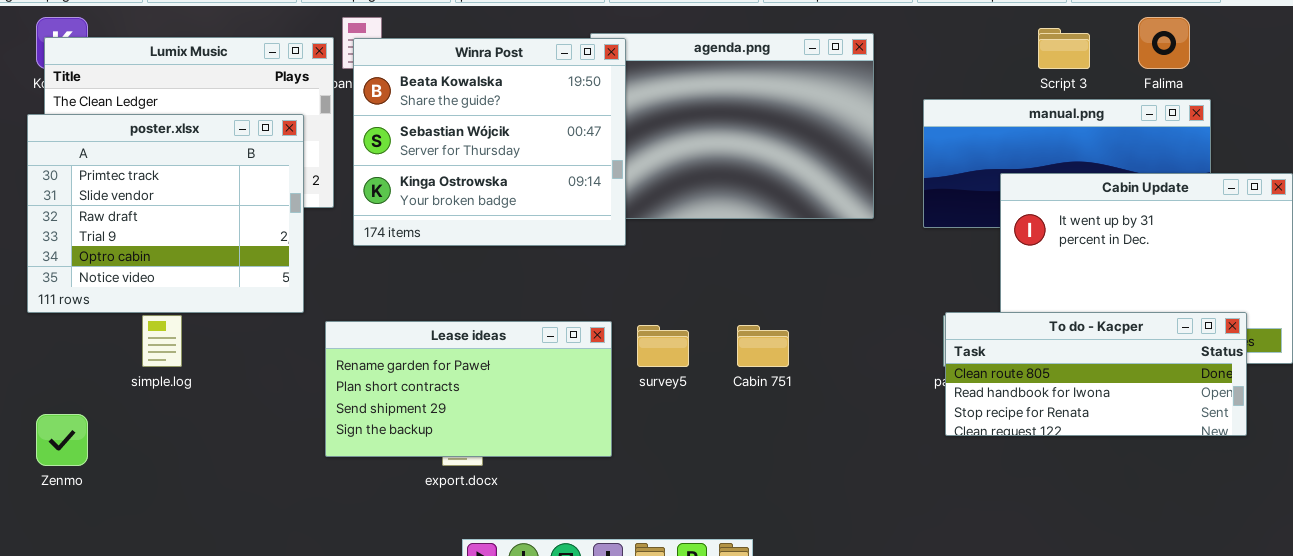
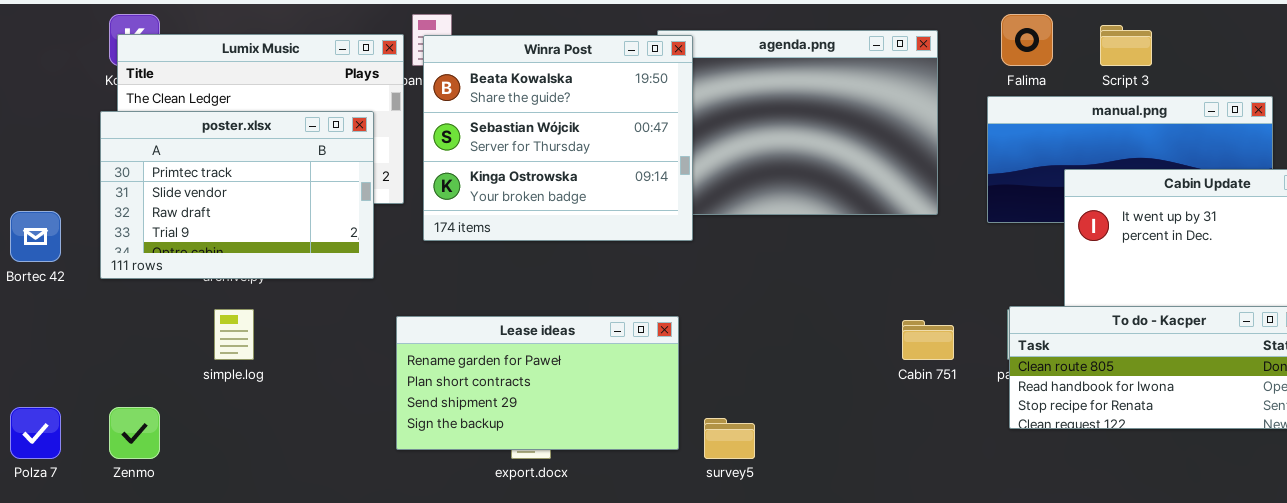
Falima: [1138,17,1190,69] -> [1001,14,1053,66], moved
poster.xlsx: [27,114,304,313] -> [100,111,374,279], resized
survey5: [637,325,689,367] -> [704,418,755,459], moved
Cabin 751: [737,325,789,367] -> [902,320,954,360], moved

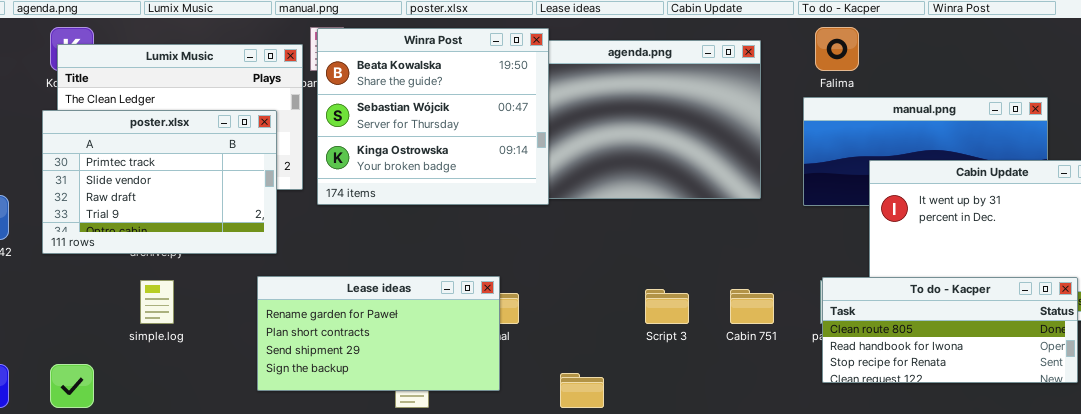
Script 3: [1100,25,1152,66] -> [645,289,689,324], moved
Winra Post: [423,35,693,241] -> [317,28,549,205], moved
Lease ideas: [396,316,679,450] -> [257,276,500,391], moved

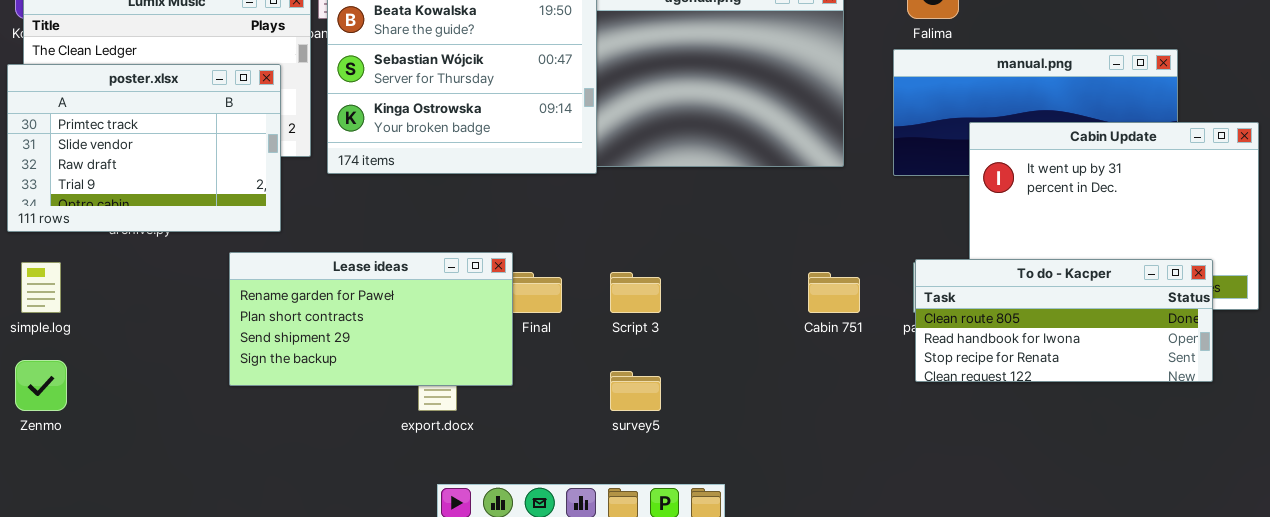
Lease ideas: [257,276,500,391] -> [229,252,513,386], moved
simple.log: [140,280,174,324] -> [21,262,61,313], moved
Script 3: [645,289,689,324] -> [610,272,661,313], moved

